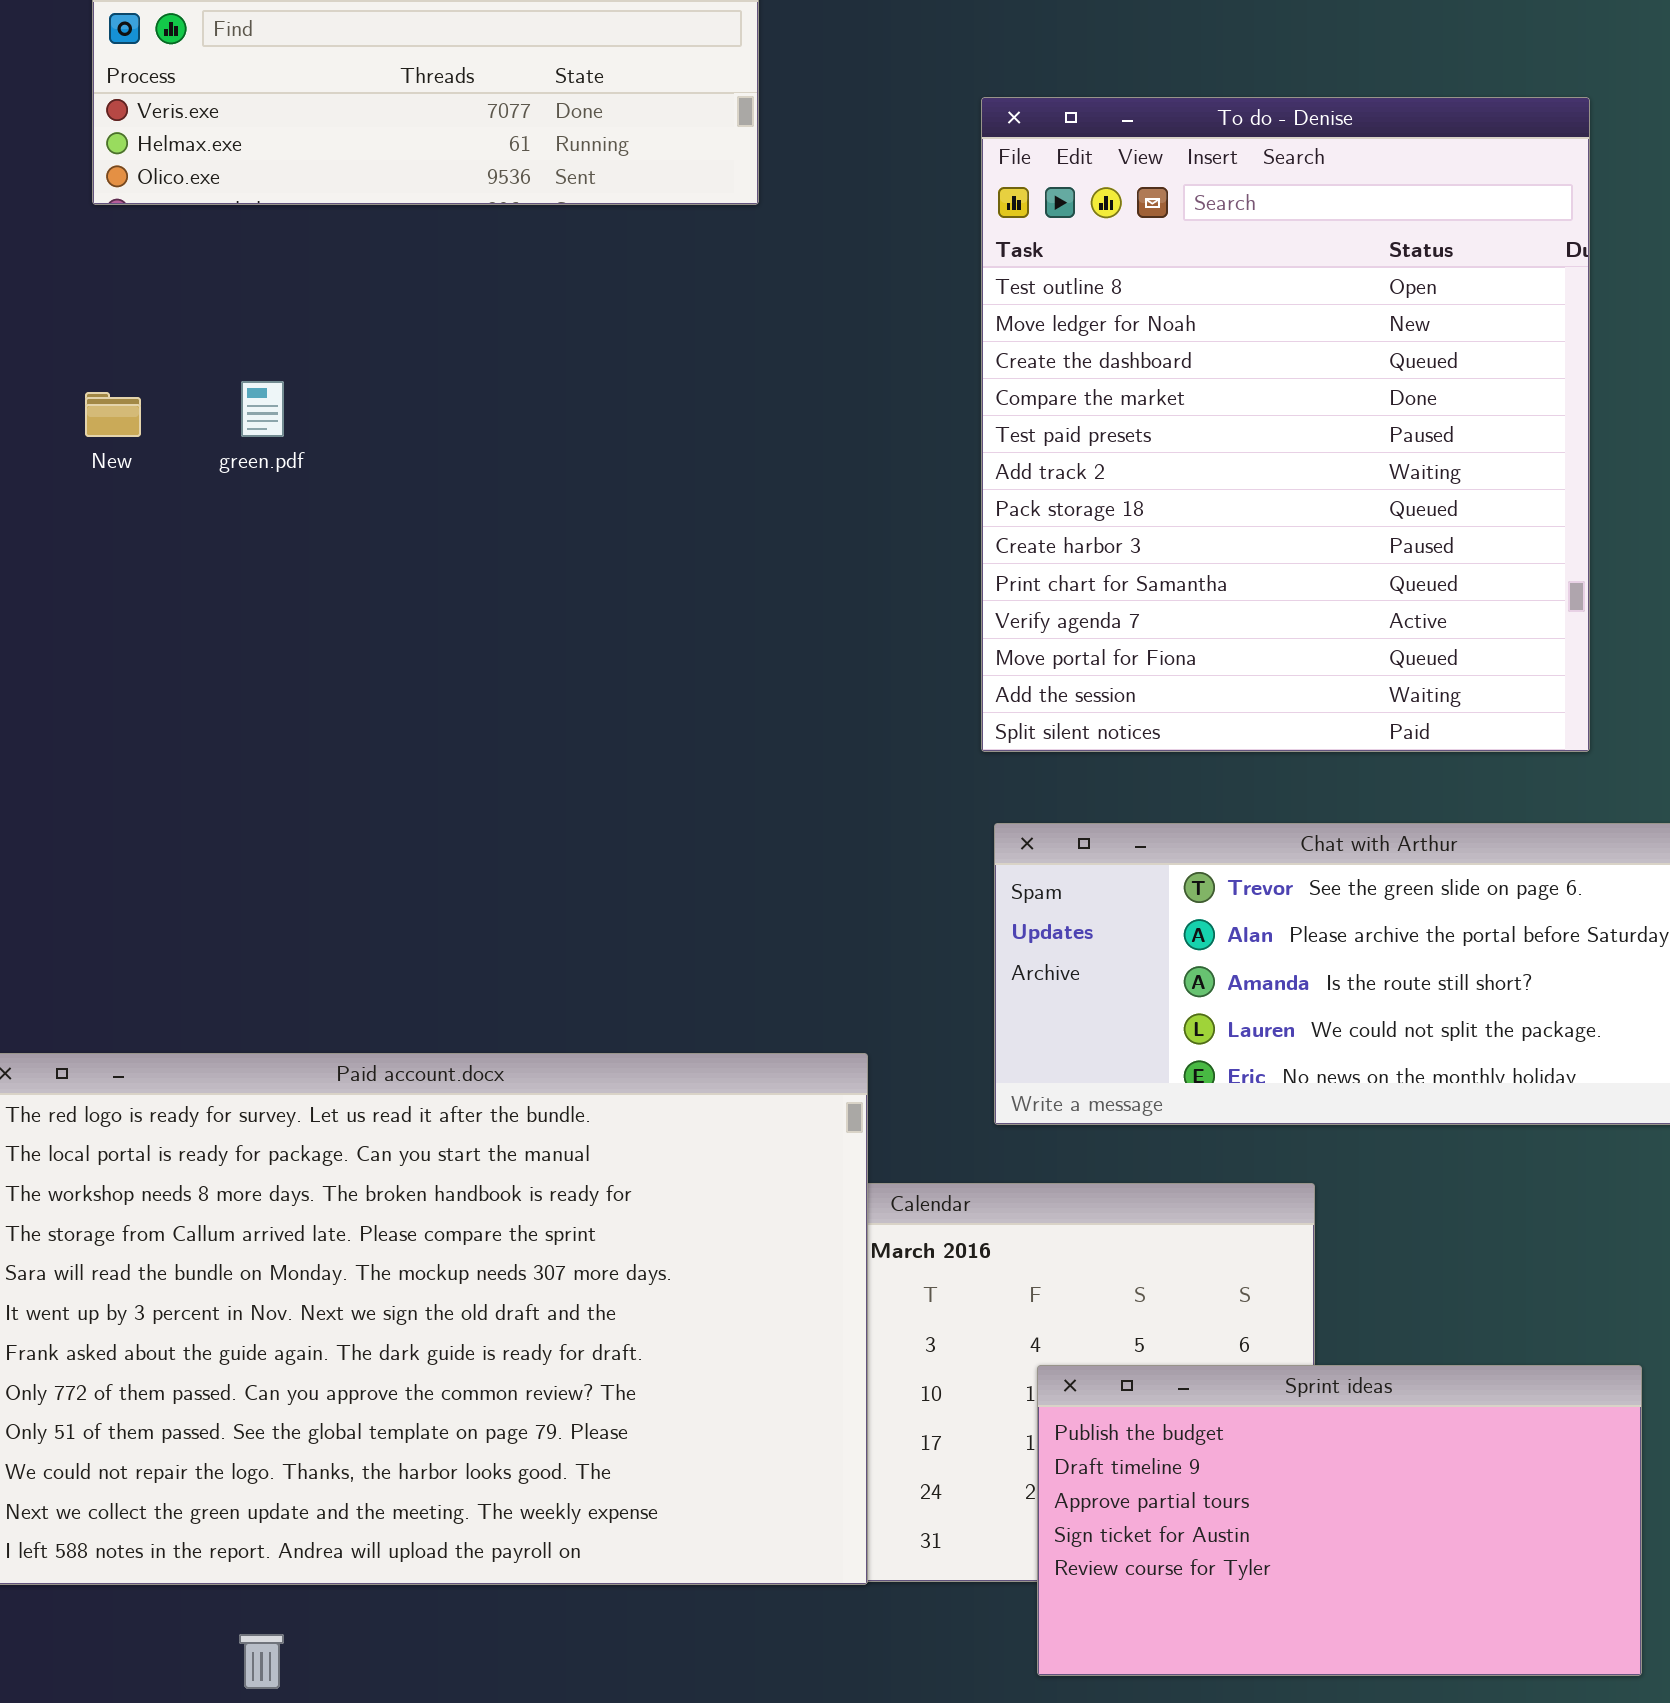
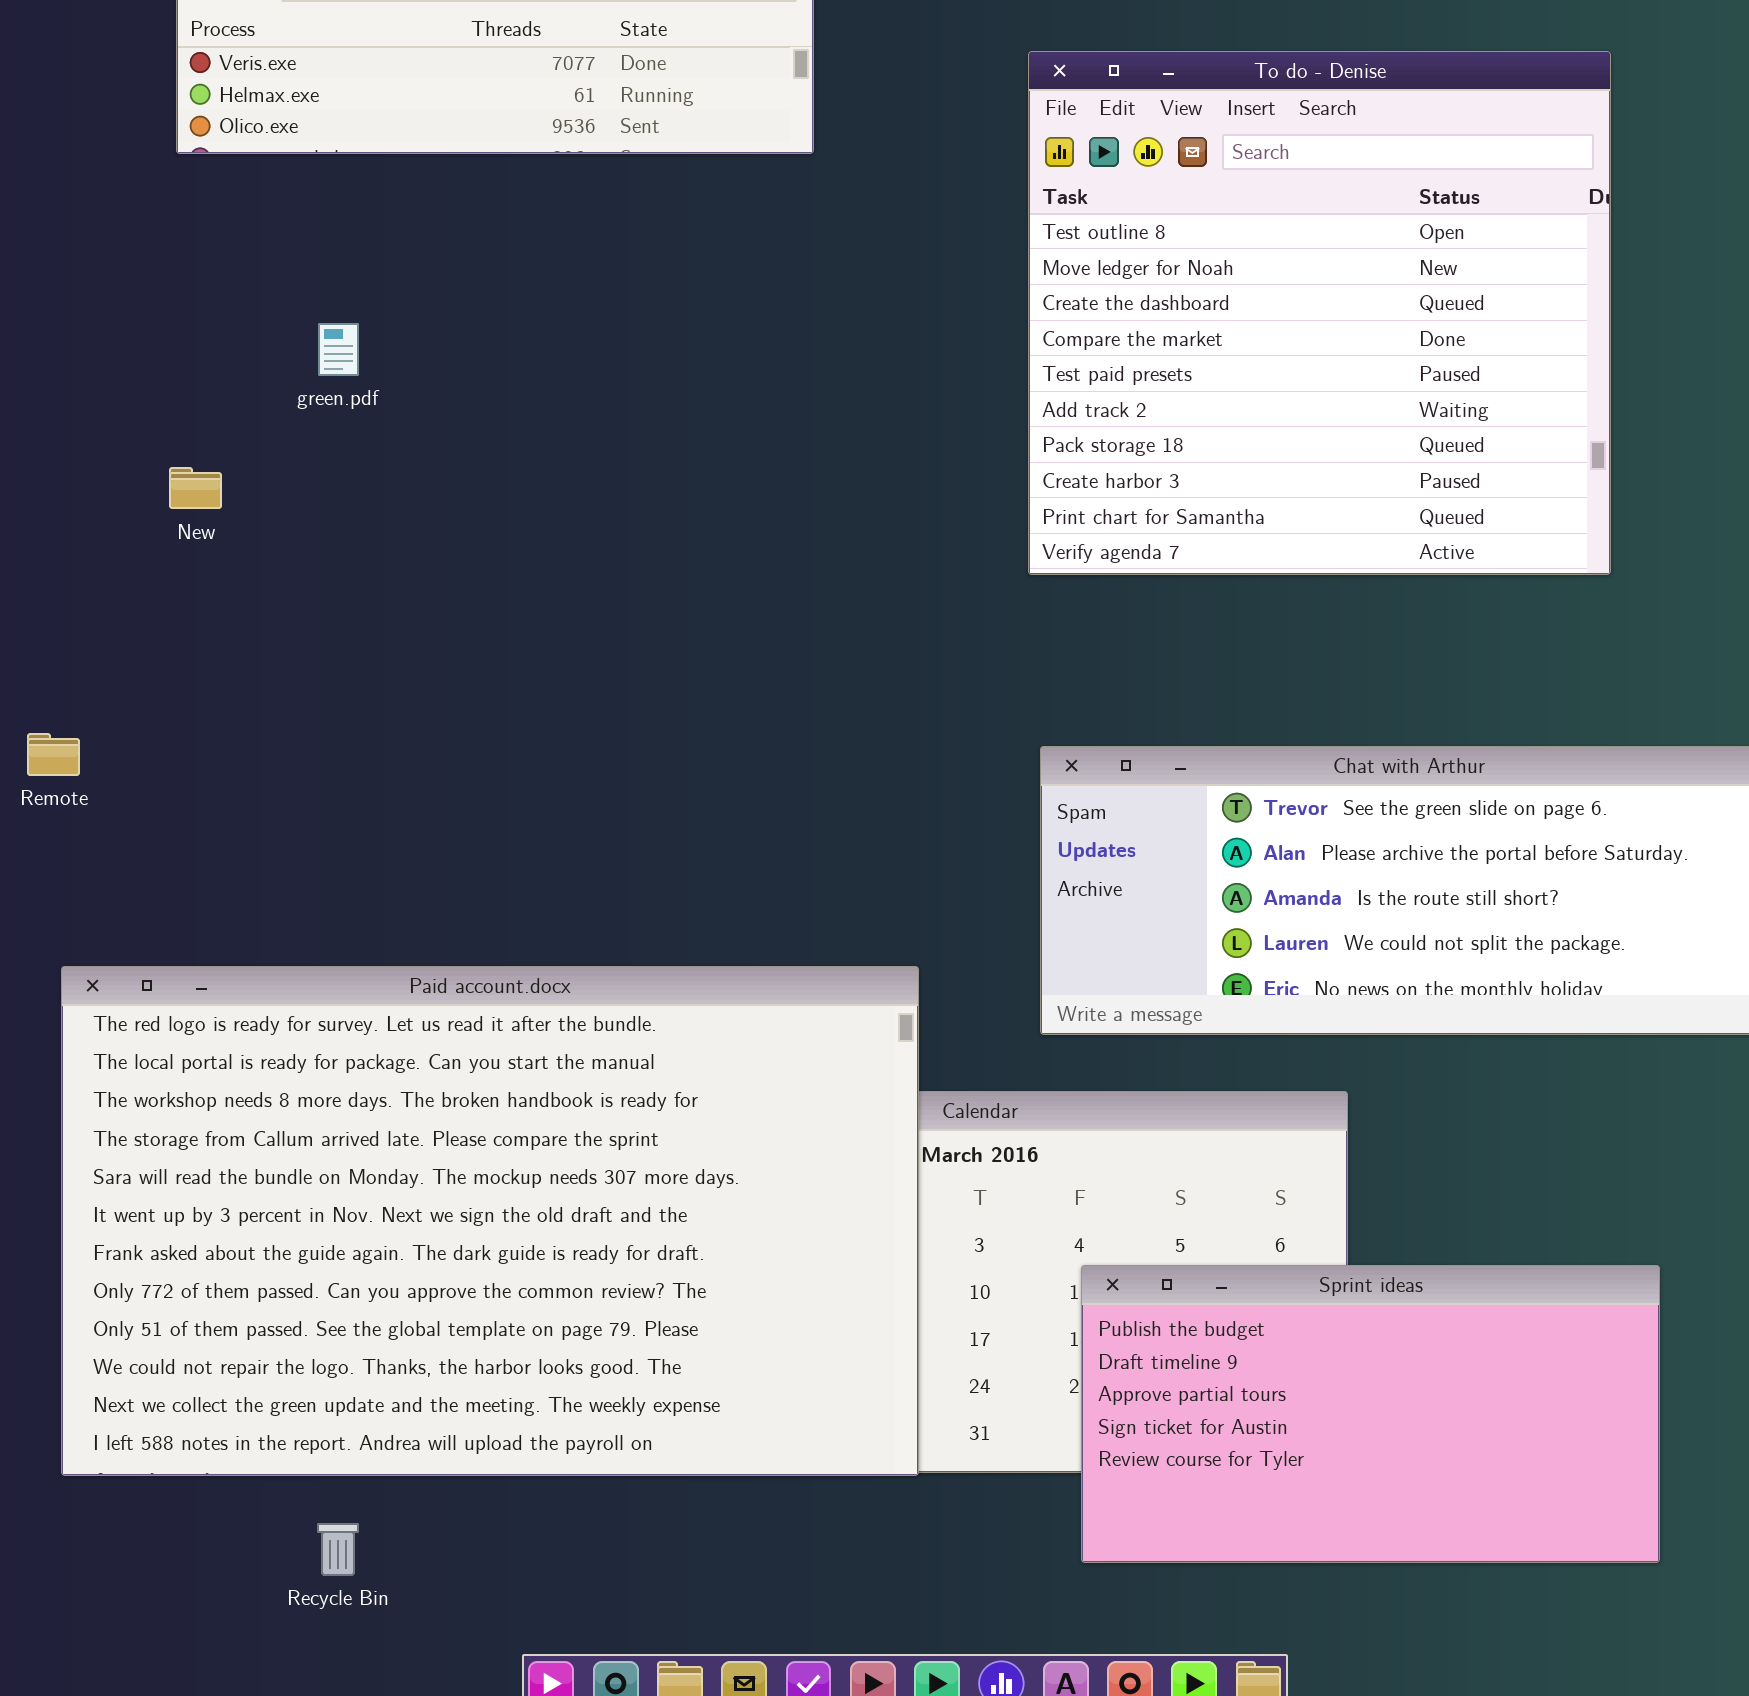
To do - Denise: [981,97,1590,752] -> [1028,51,1611,575], resized
New: [85,392,141,437] -> [169,467,222,509], moved

